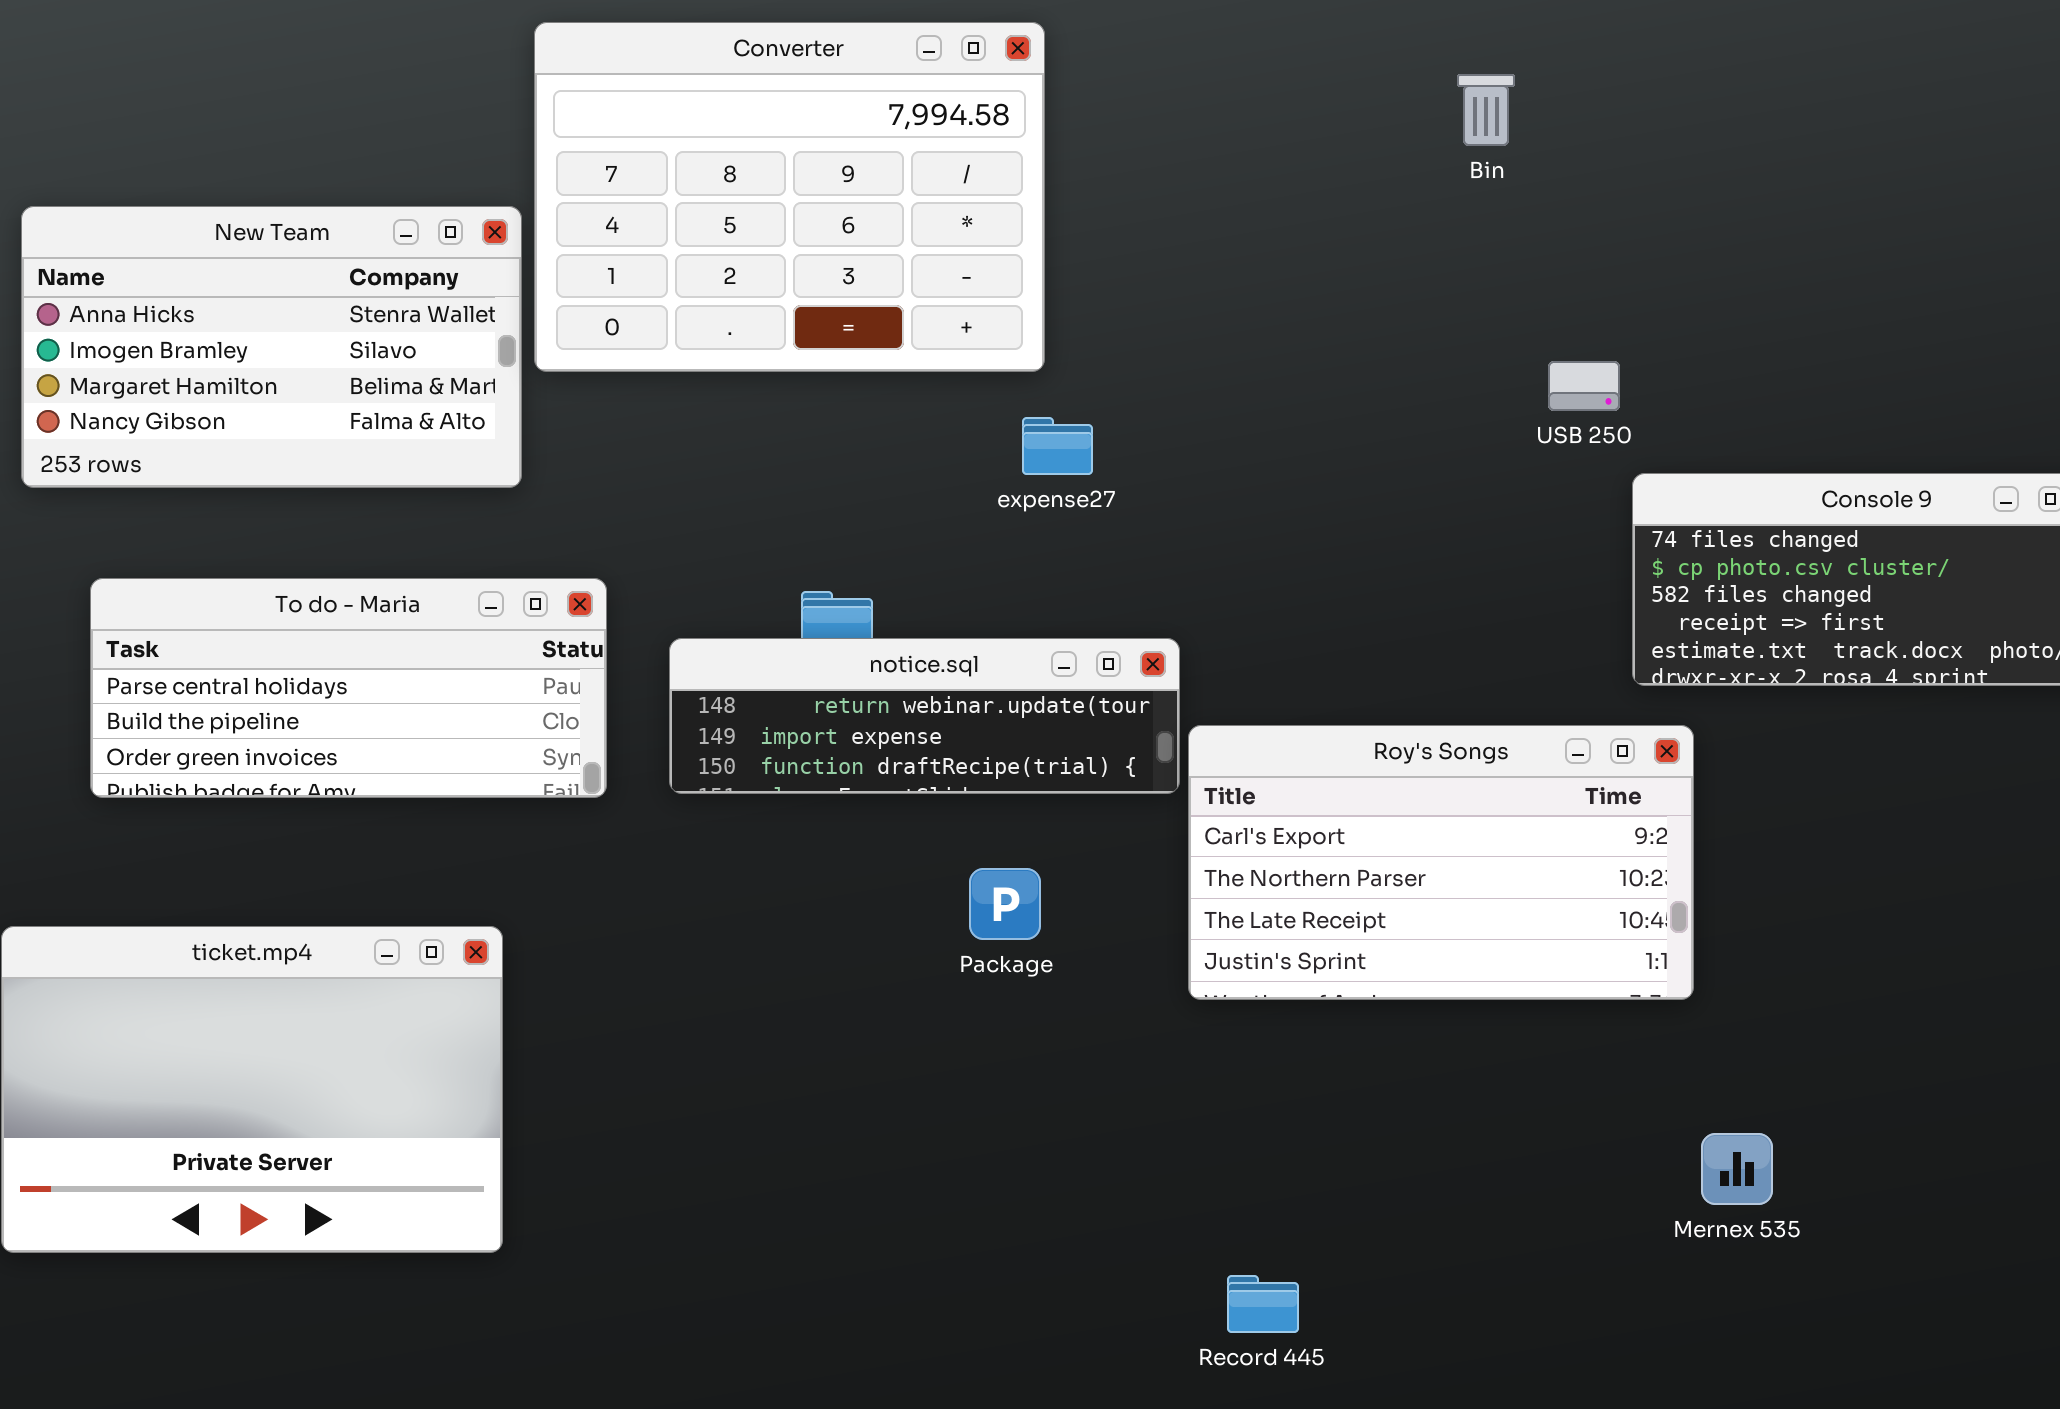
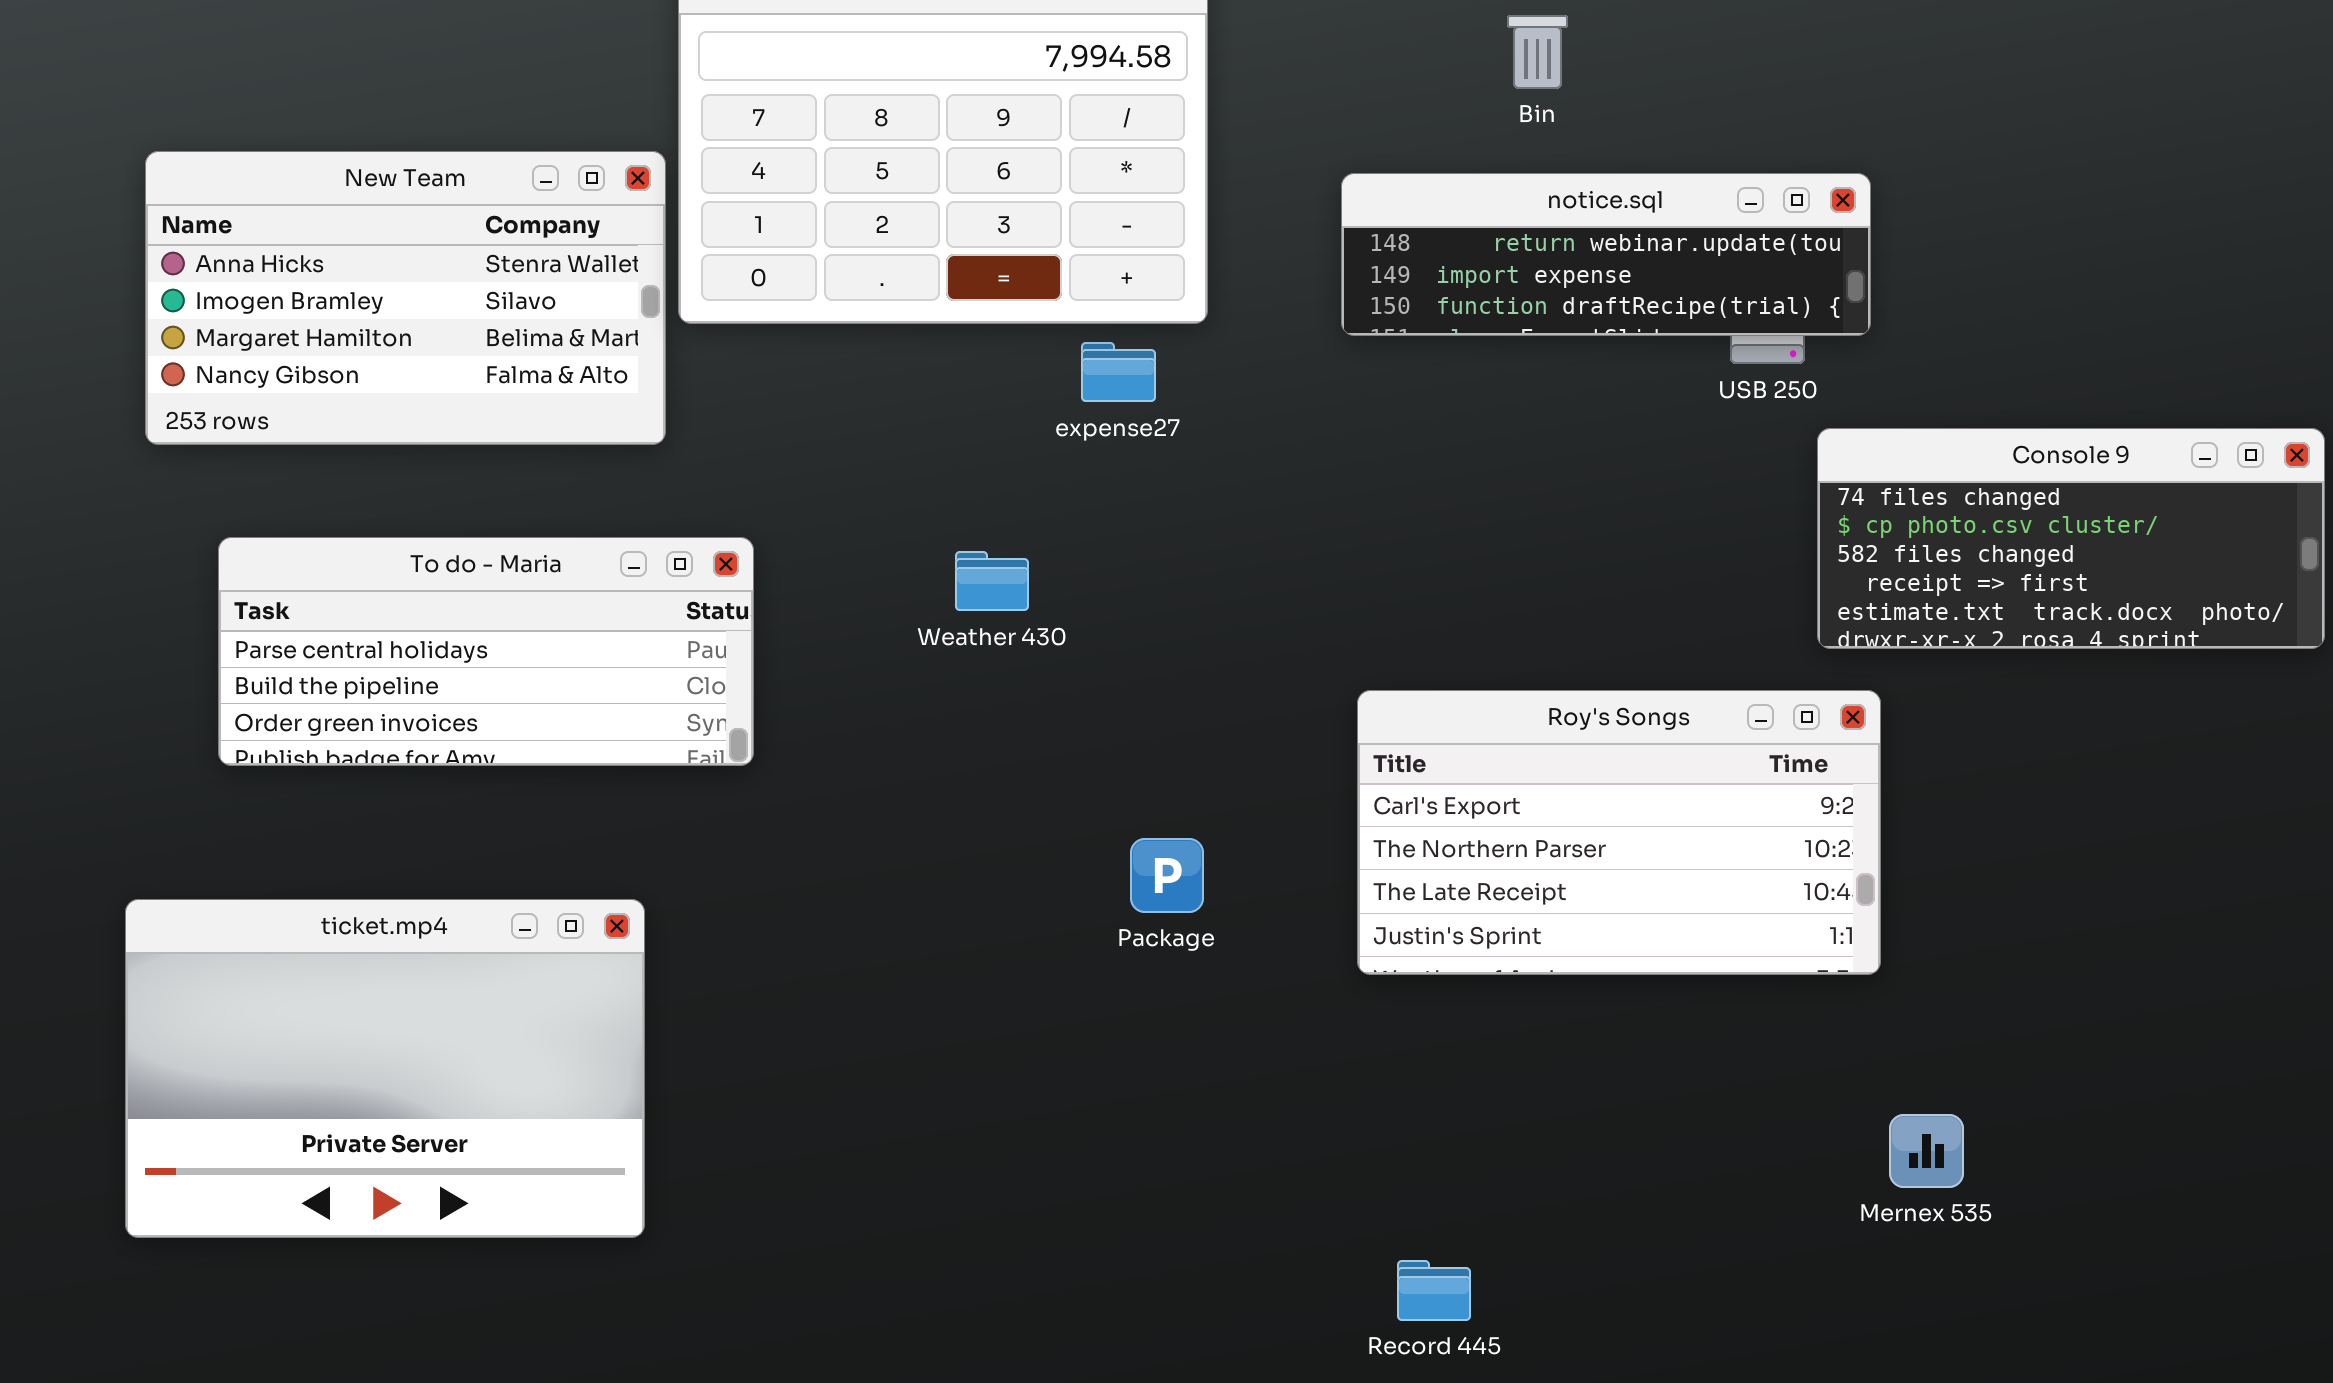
Bin: [1457,74,1515,146] -> [1507,15,1568,89], moved
expense27: [1022,417,1093,475] -> [1081,342,1156,402], moved
notice.sql: [669,638,1180,794] -> [1341,173,1871,336], moved

